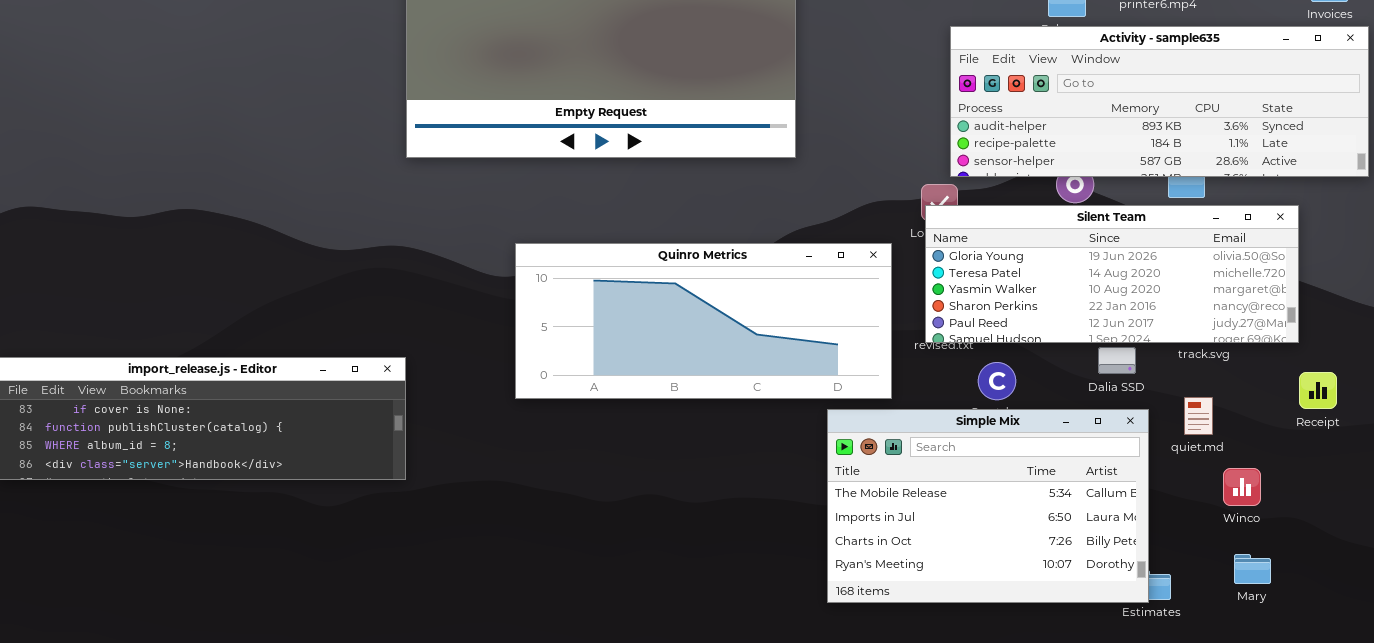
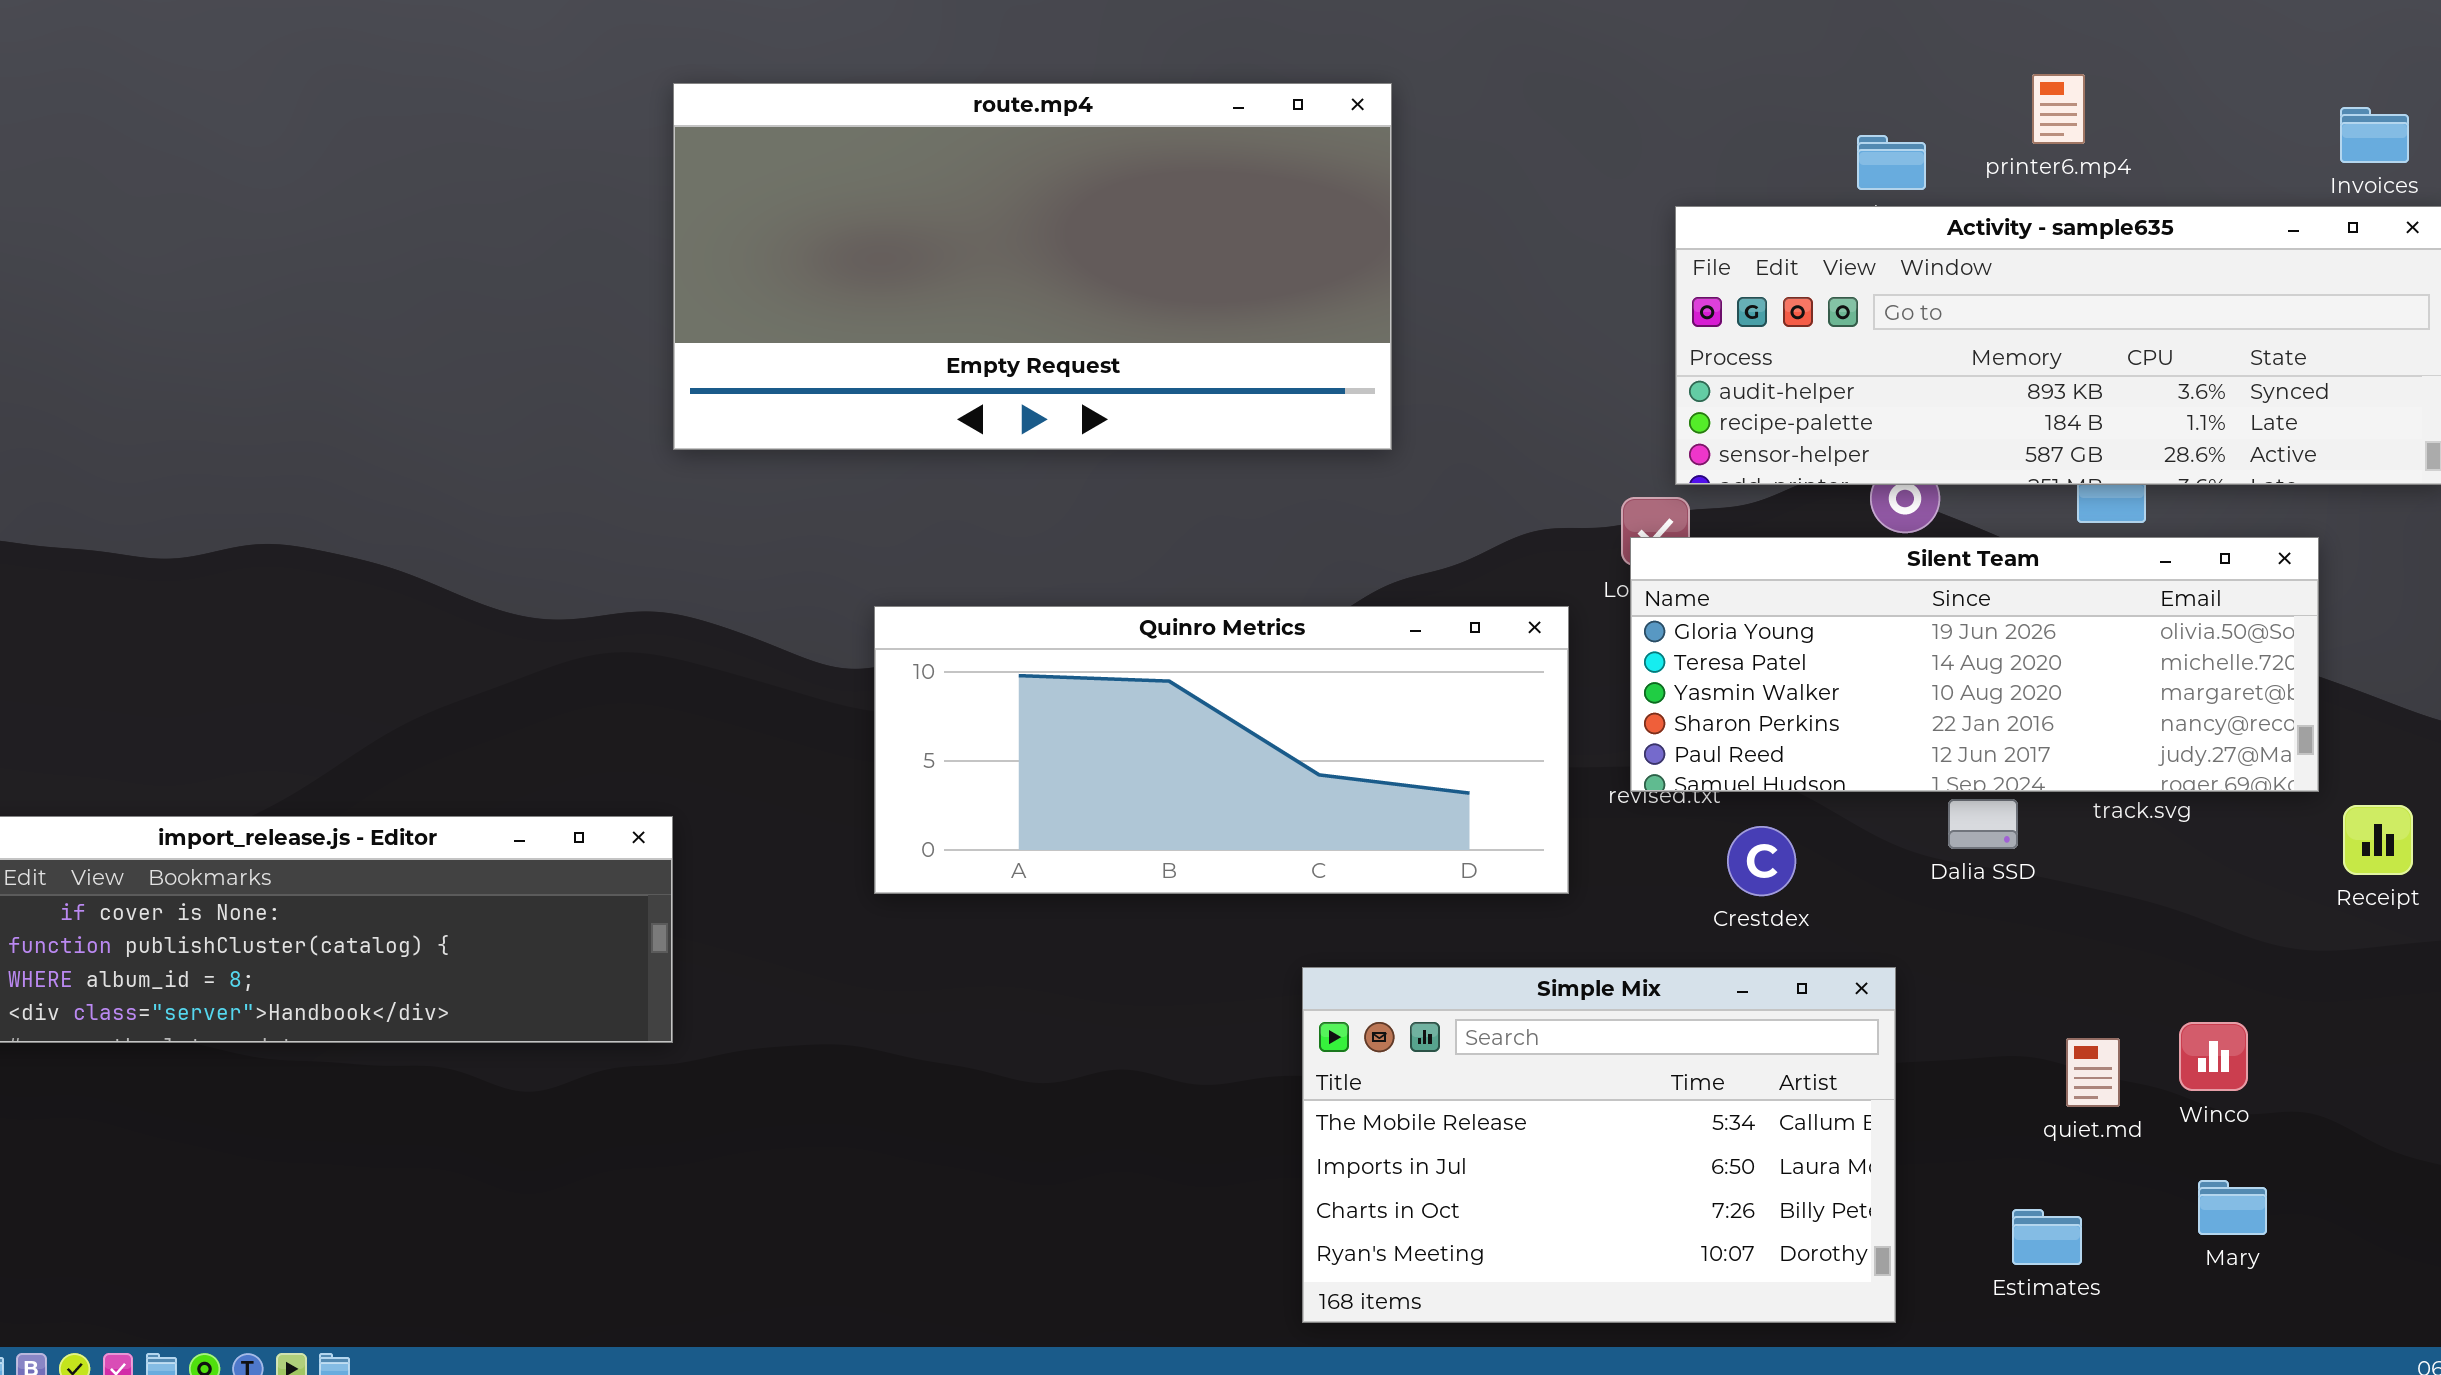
Receipt: [1299,372,1337,409] -> [2343,805,2413,875], moved
quiet.md: [1184,397,1213,435] -> [2066,1038,2120,1107], moved
Simple Mix: [827,409,1149,603] -> [1302,967,1896,1323], moved

